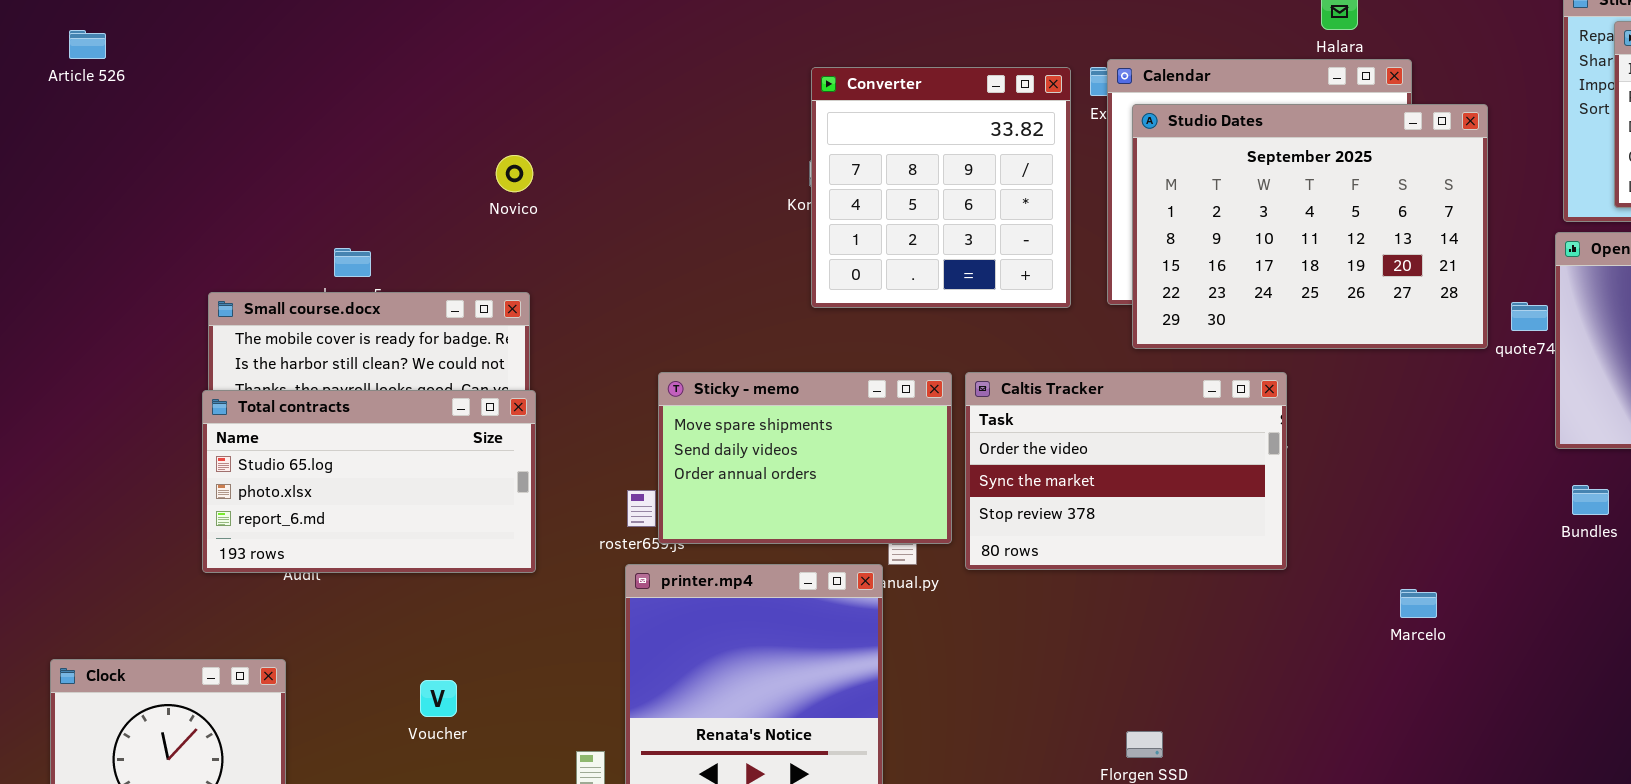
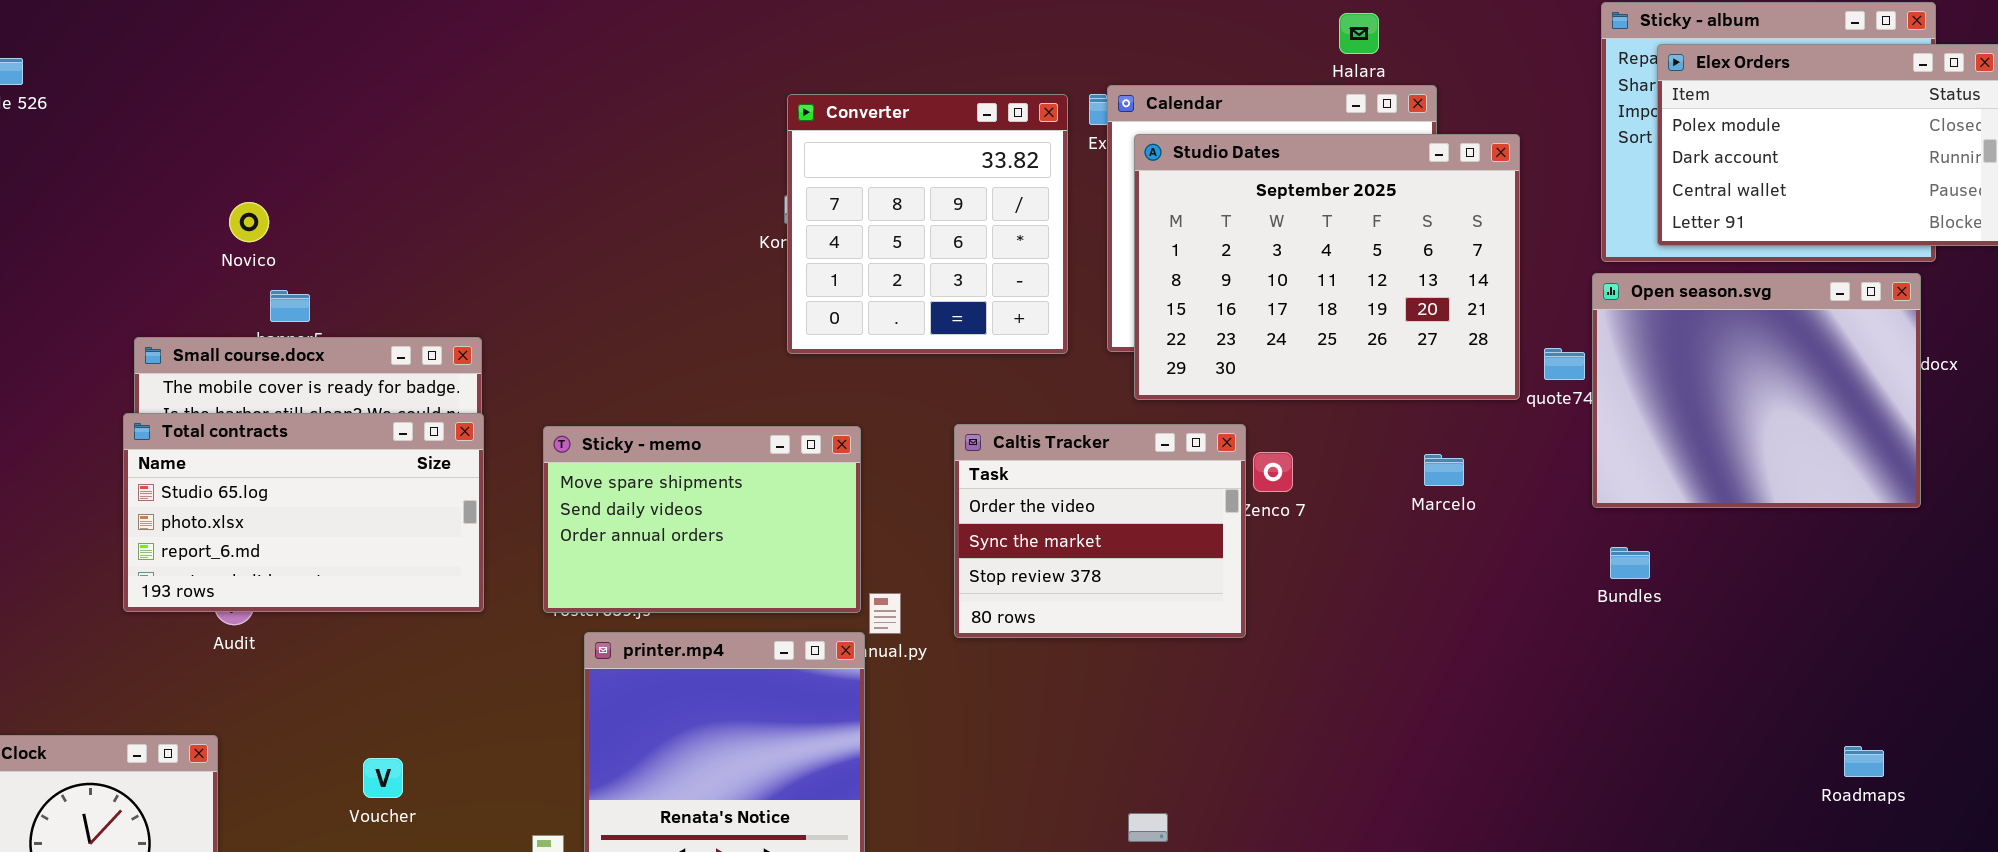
Novico: [496,155,533,192] -> [229,202,269,242], moved
Sticky - memo: [658,372,952,544] -> [543,426,861,613], moved
Caltis Tracker: [965,372,1287,570] -> [954,424,1246,638], resized
Total contracts: [202,390,536,573] -> [123,413,484,612], moved
Marcelo: [1400,589,1437,618] -> [1424,454,1464,486], moved

